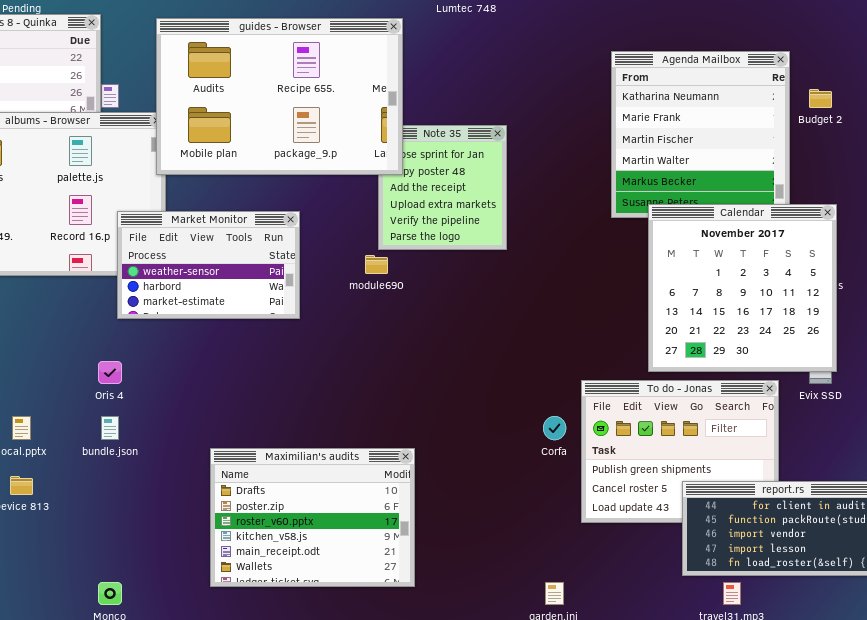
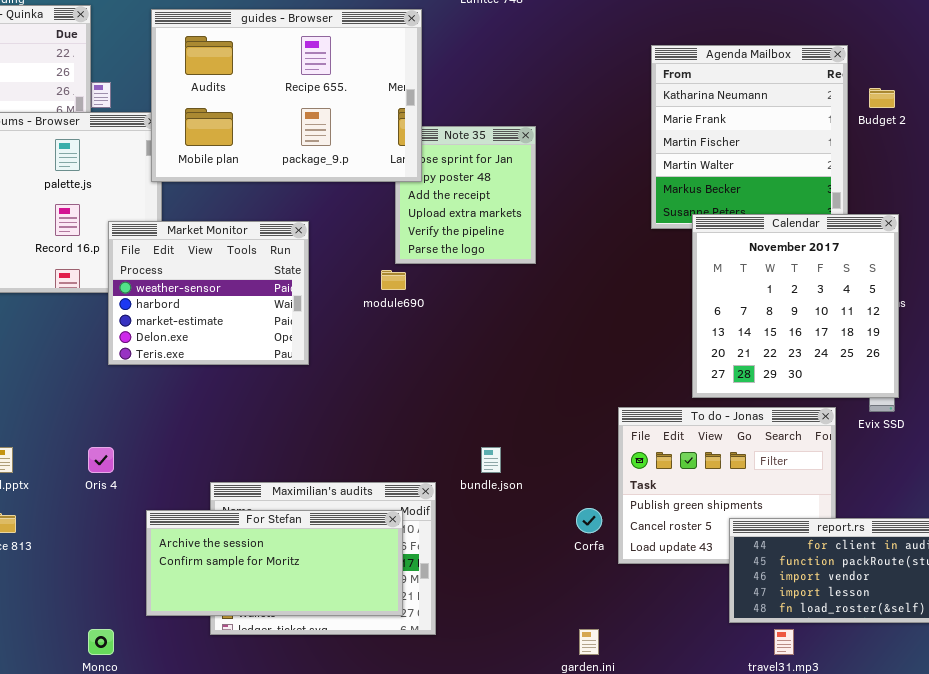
Market Monitor: [117,211,300,319] -> [108,221,309,365], resized
Oris 4: [98,361,122,384] -> [88,447,114,473], moved
bundle.json: [101,416,119,440] -> [481,447,501,473], moved
Corfa: [543,416,566,440] -> [576,508,602,533], moved
For Stefan: none -> [146,510,403,616], opened

